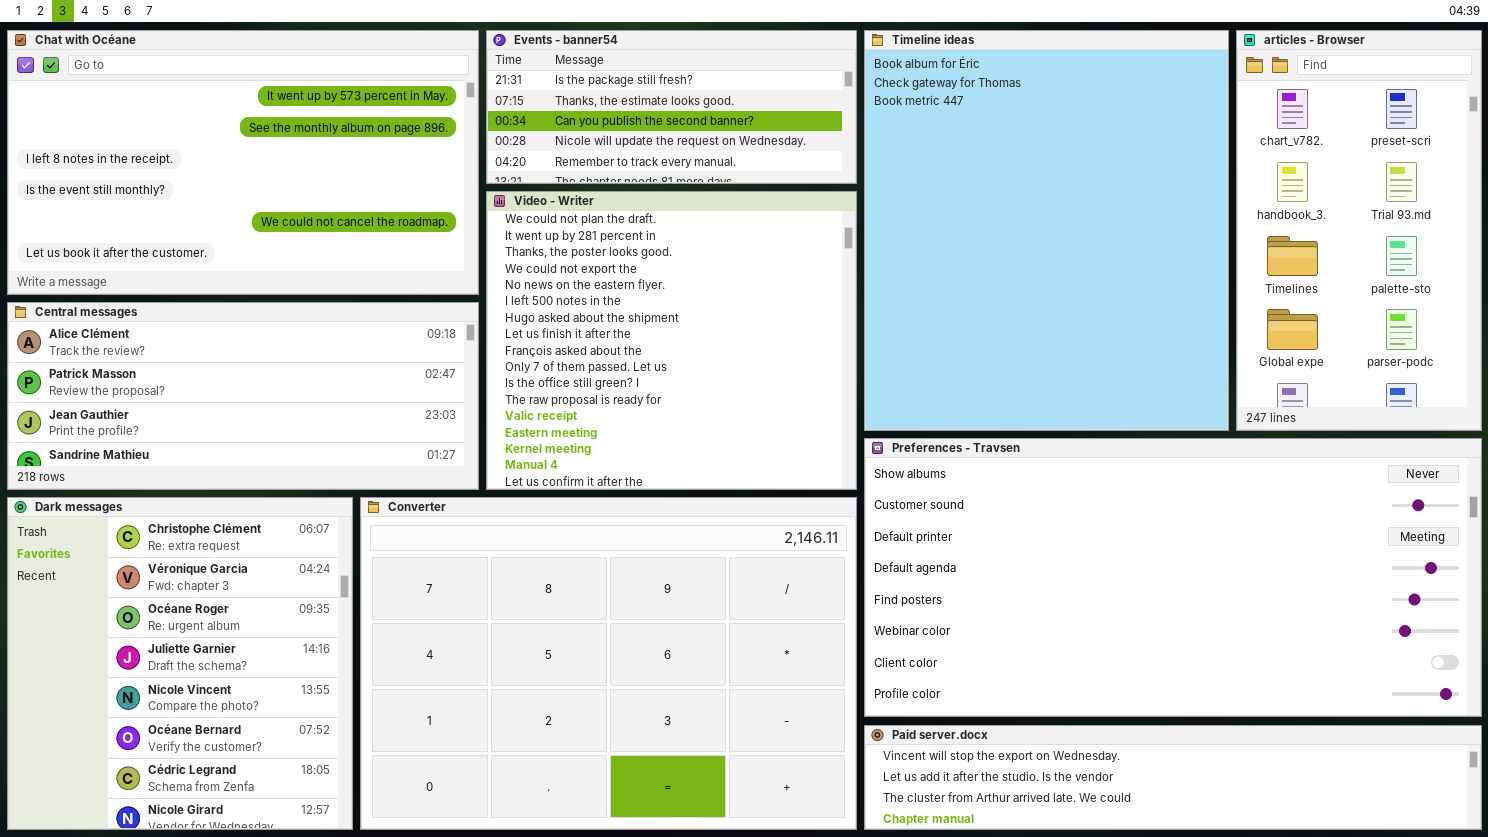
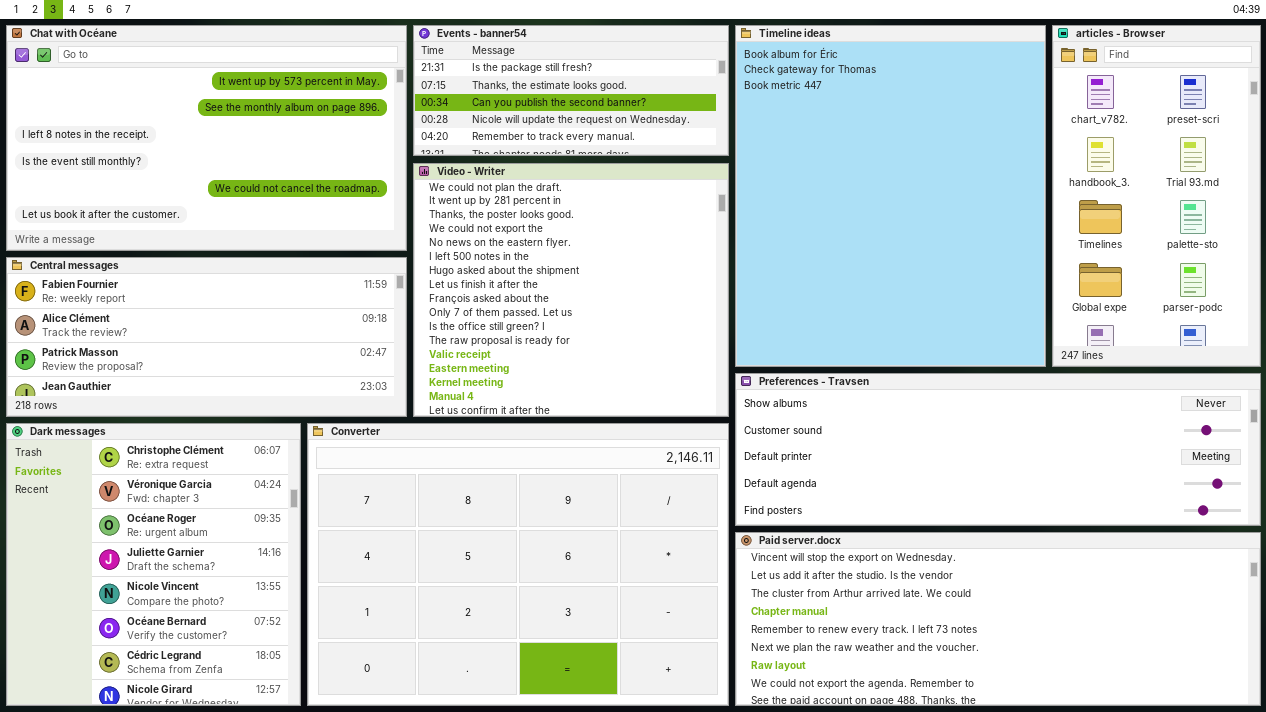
Central messages: [7,302,479,490] -> [6,257,407,417], scrolled up 1 row
Preferences - Travsen: [864,438,1482,717] -> [735,373,1261,526], resized
Paid server.docx: [864,725,1482,830] -> [735,532,1261,706], resized

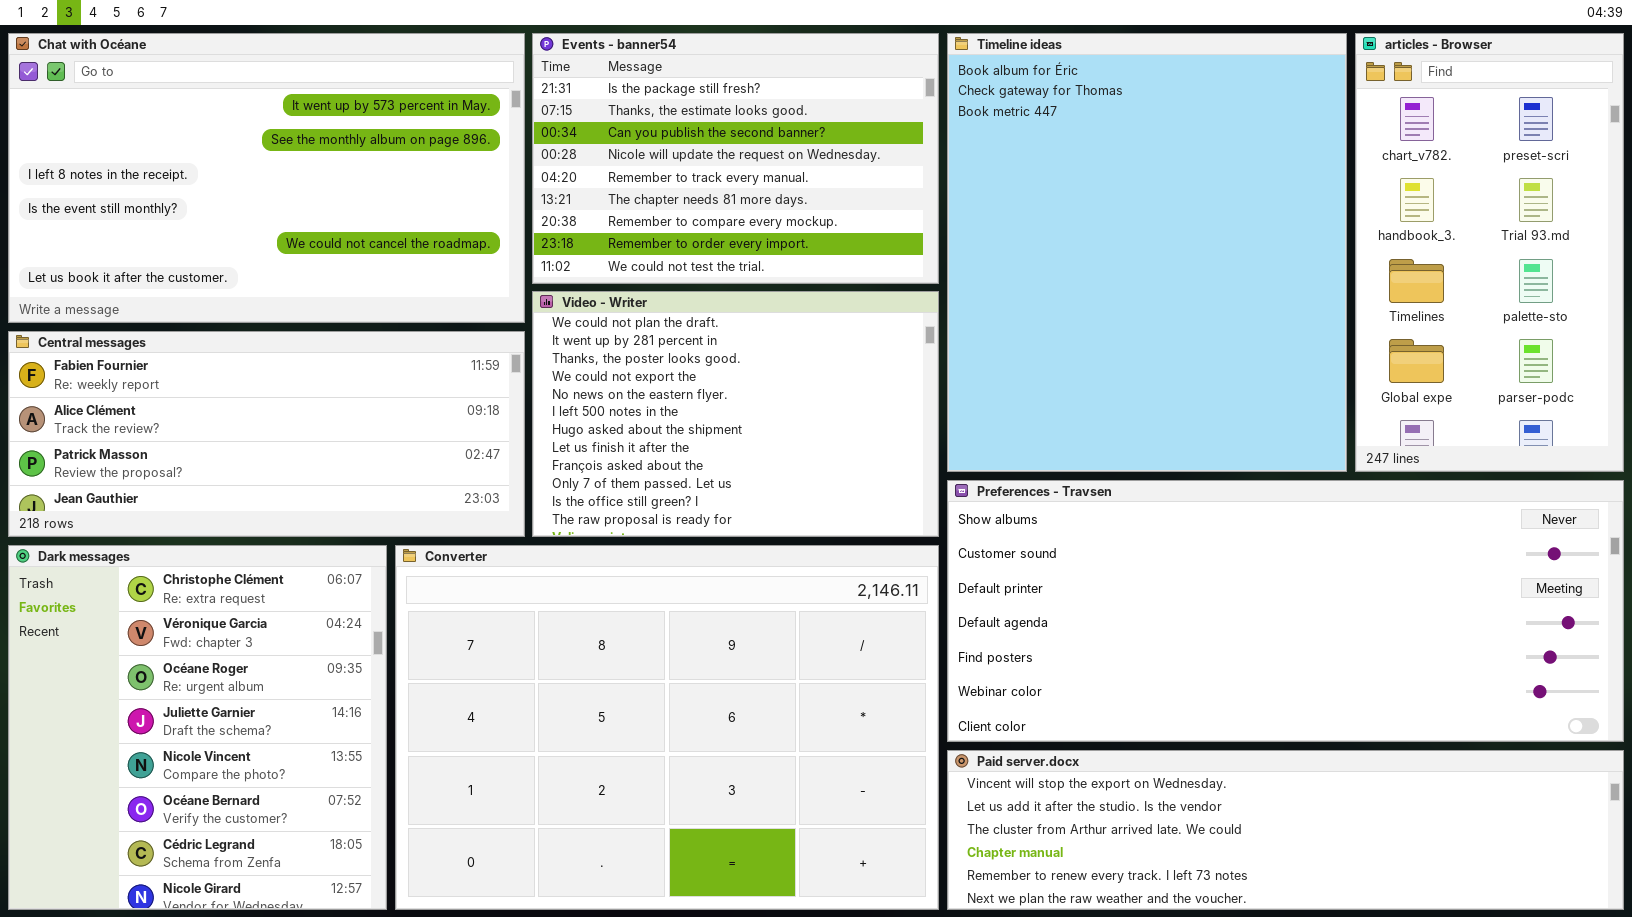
Events - banner54: [413,25,729,156] -> [532,33,939,284], resized
Video - Writer: [413,163,729,417] -> [532,291,939,537], resized
Preferences - Travsen: [735,373,1261,526] -> [947,480,1624,742], resized
Paid server.docx: [735,532,1261,706] -> [947,750,1624,910], resized

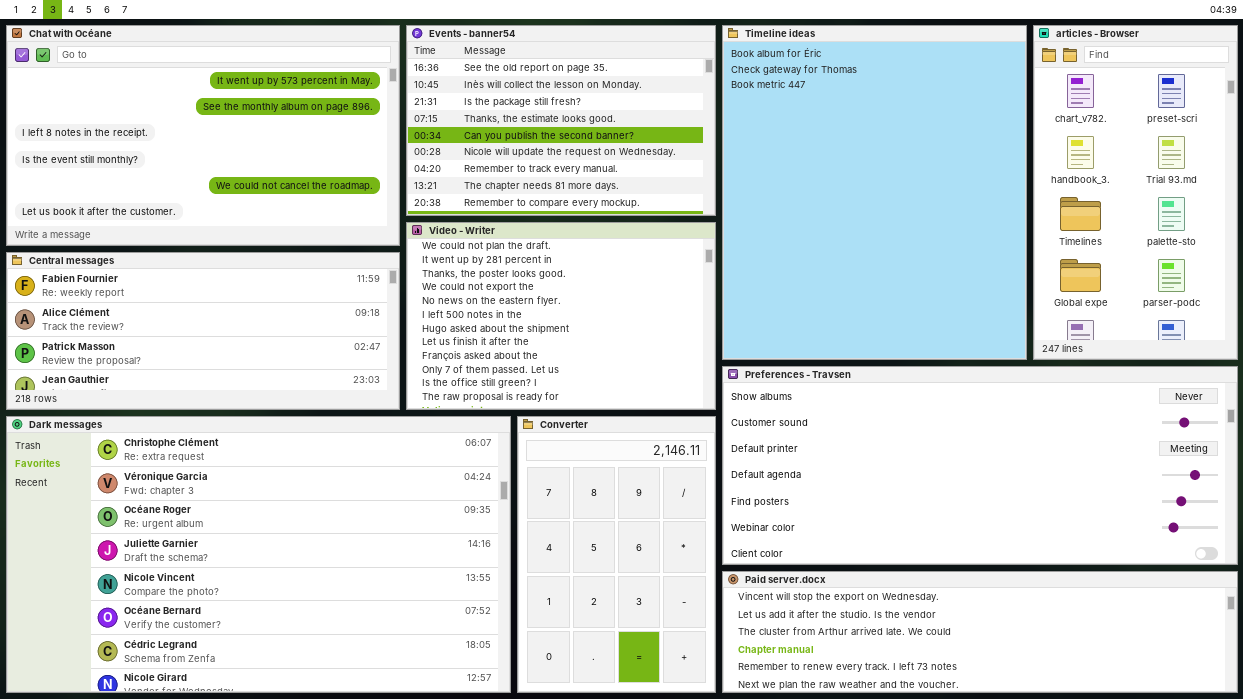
Events - banner54: [532,33,939,284] -> [406,25,716,216], scrolled up 2 rows
Dark messages: [8,545,387,910] -> [6,416,511,693], resized
Converter: [395,545,939,910] -> [517,416,716,693], resized

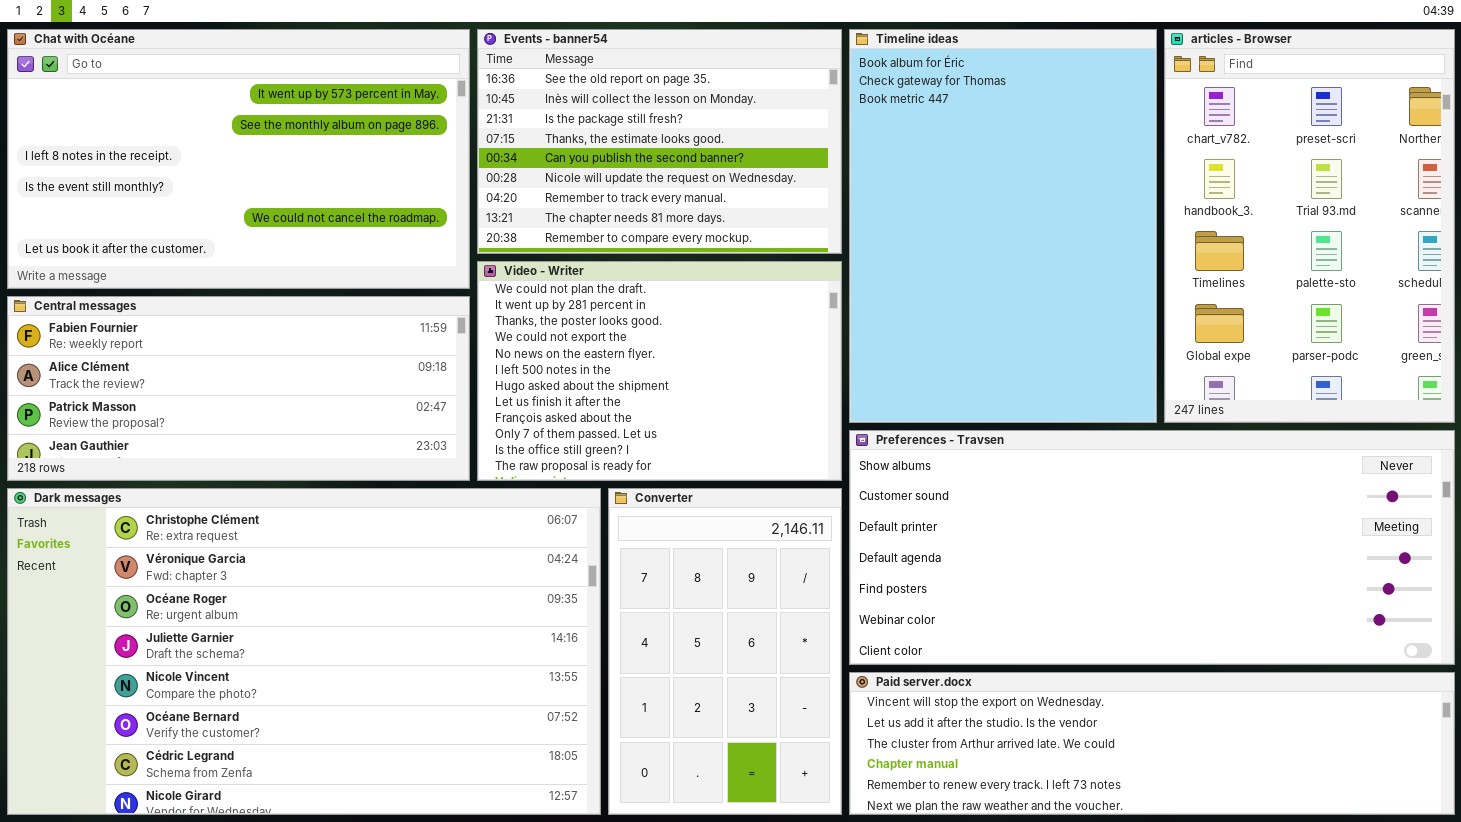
Timeline ideas: [722,25,1027,360] -> [849,29,1157,423], resized
articles - Browser: [1033,25,1238,360] -> [1164,29,1455,423], resized

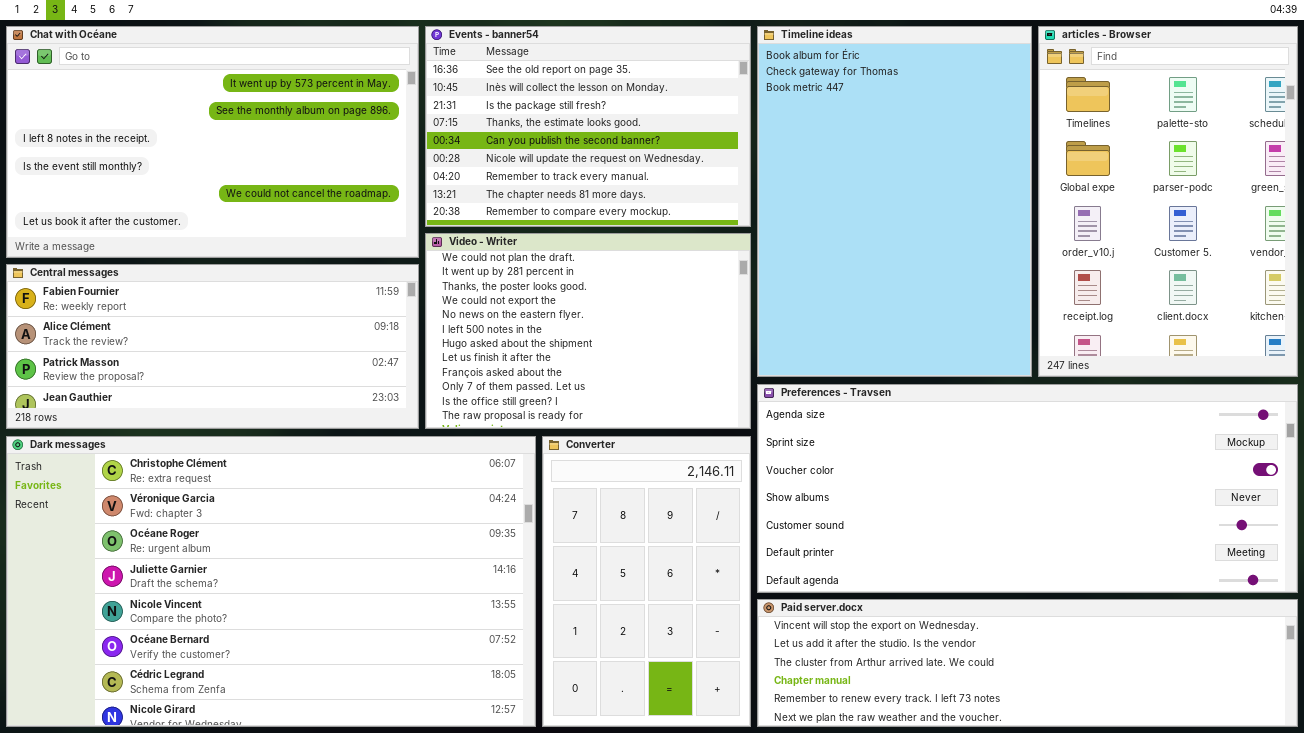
articles - Browser: [1164,29,1455,423] -> [1038,26,1298,377], scrolled down 2 rows
Preferences - Travsen: [849,430,1455,665] -> [757,384,1298,593], scrolled up 3 rows

